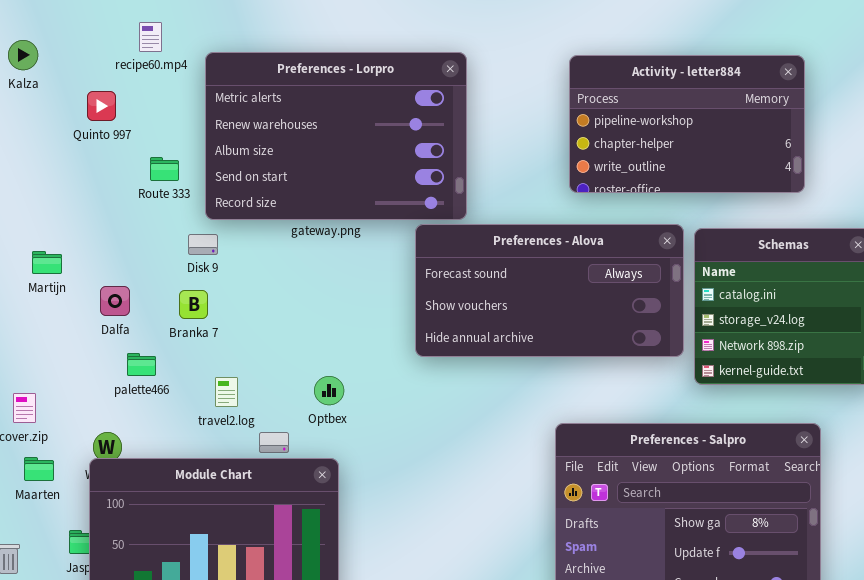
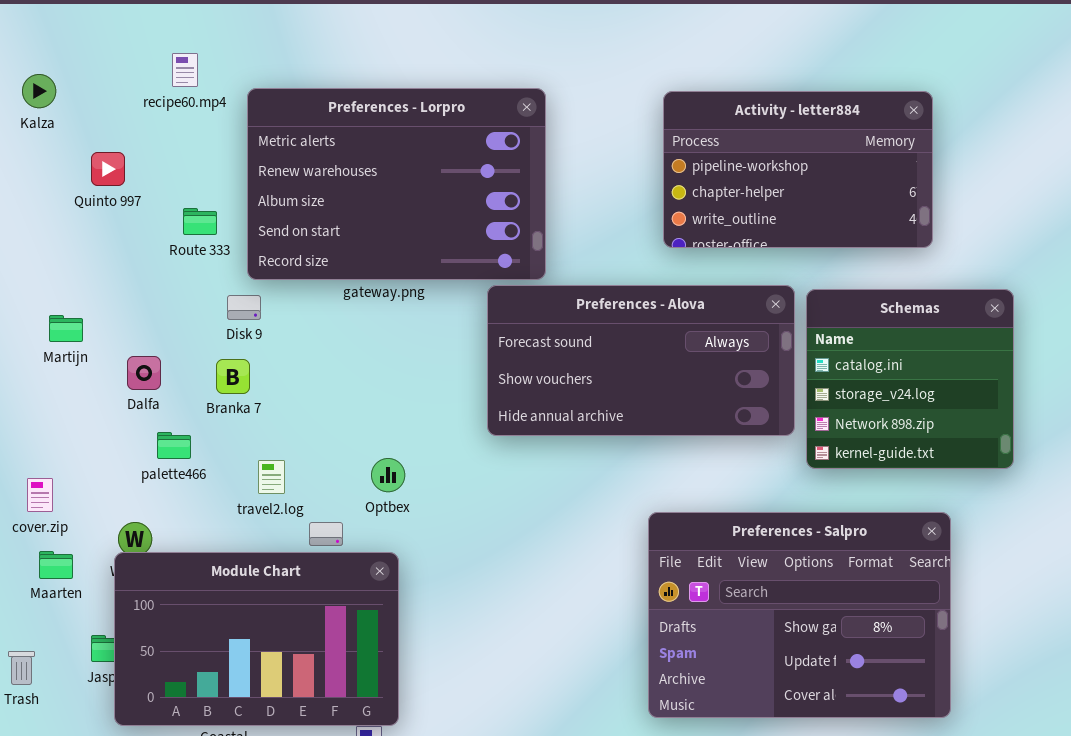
Quinto 997: [87,91,116,121] -> [91,152,125,186], moved

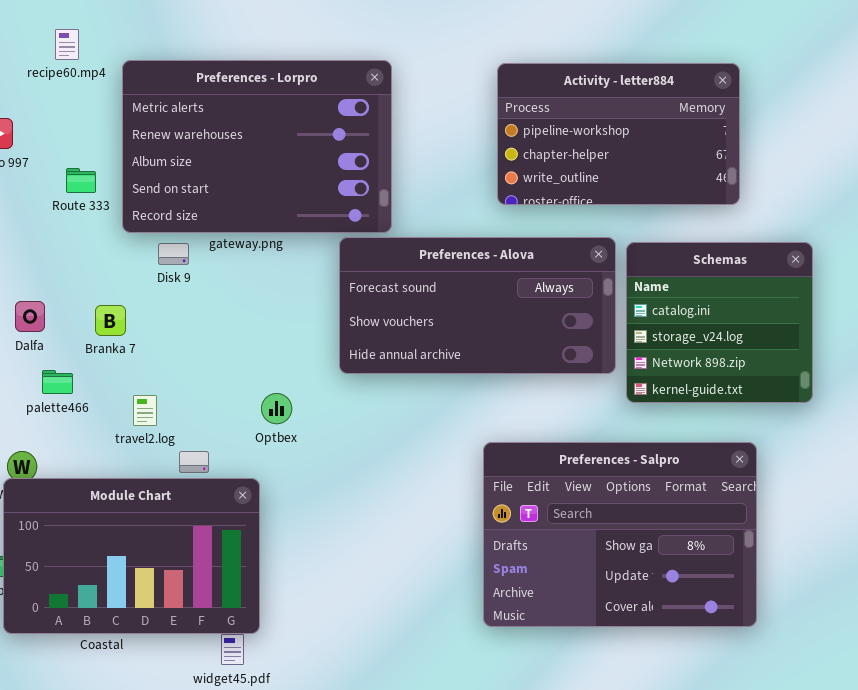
Disk 9: [227,295,261,320] -> [158,243,189,265], moved
Optbex: [371,458,405,492] -> [261,393,292,424], moved

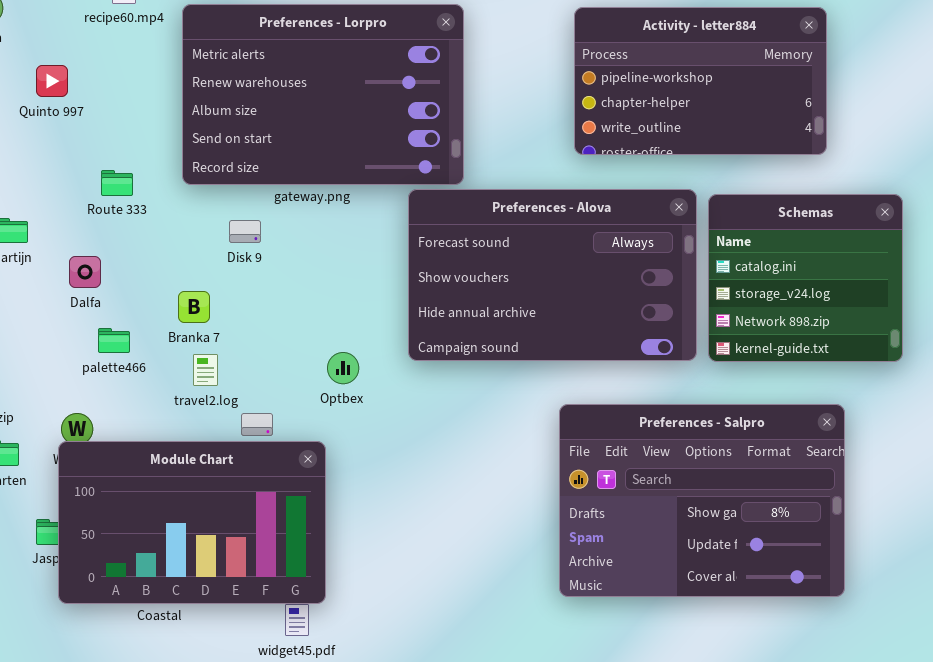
Route 333: [66,168,96,193] -> [101,170,133,196], moved
Preferences - Alova: [339,237,616,374] -> [408,189,697,361], resized
Disk 9: [158,243,189,265] -> [229,220,261,243], moved
Branka 7: [95,305,126,336] -> [178,291,210,323], moved

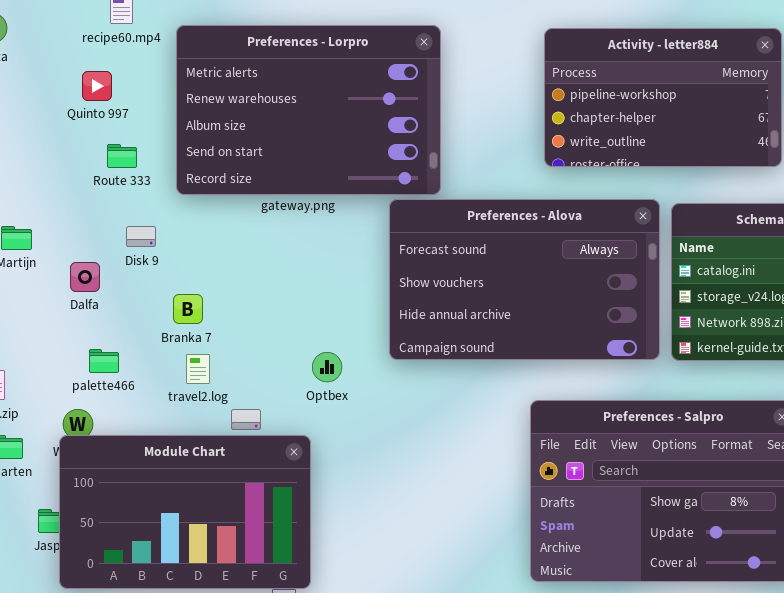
Quinto 997: [36,65,68,97] -> [82,71,112,101], moved
Route 333: [101,170,133,196] -> [107,144,137,168], moved
Disk 9: [229,220,261,243] -> [126,226,156,247], moved
palette466: [98,328,130,353] -> [89,349,119,373], moved

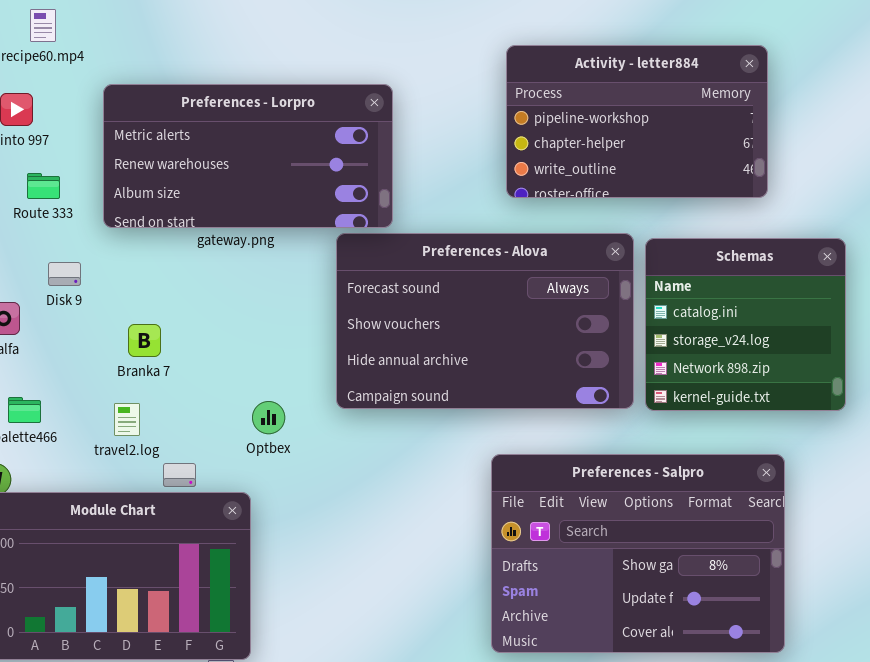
Preferences - Lorpro: [176,25,441,195] -> [103,84,393,228], resized
Branka 7: [173,294,203,324] -> [128,324,161,357], moved

